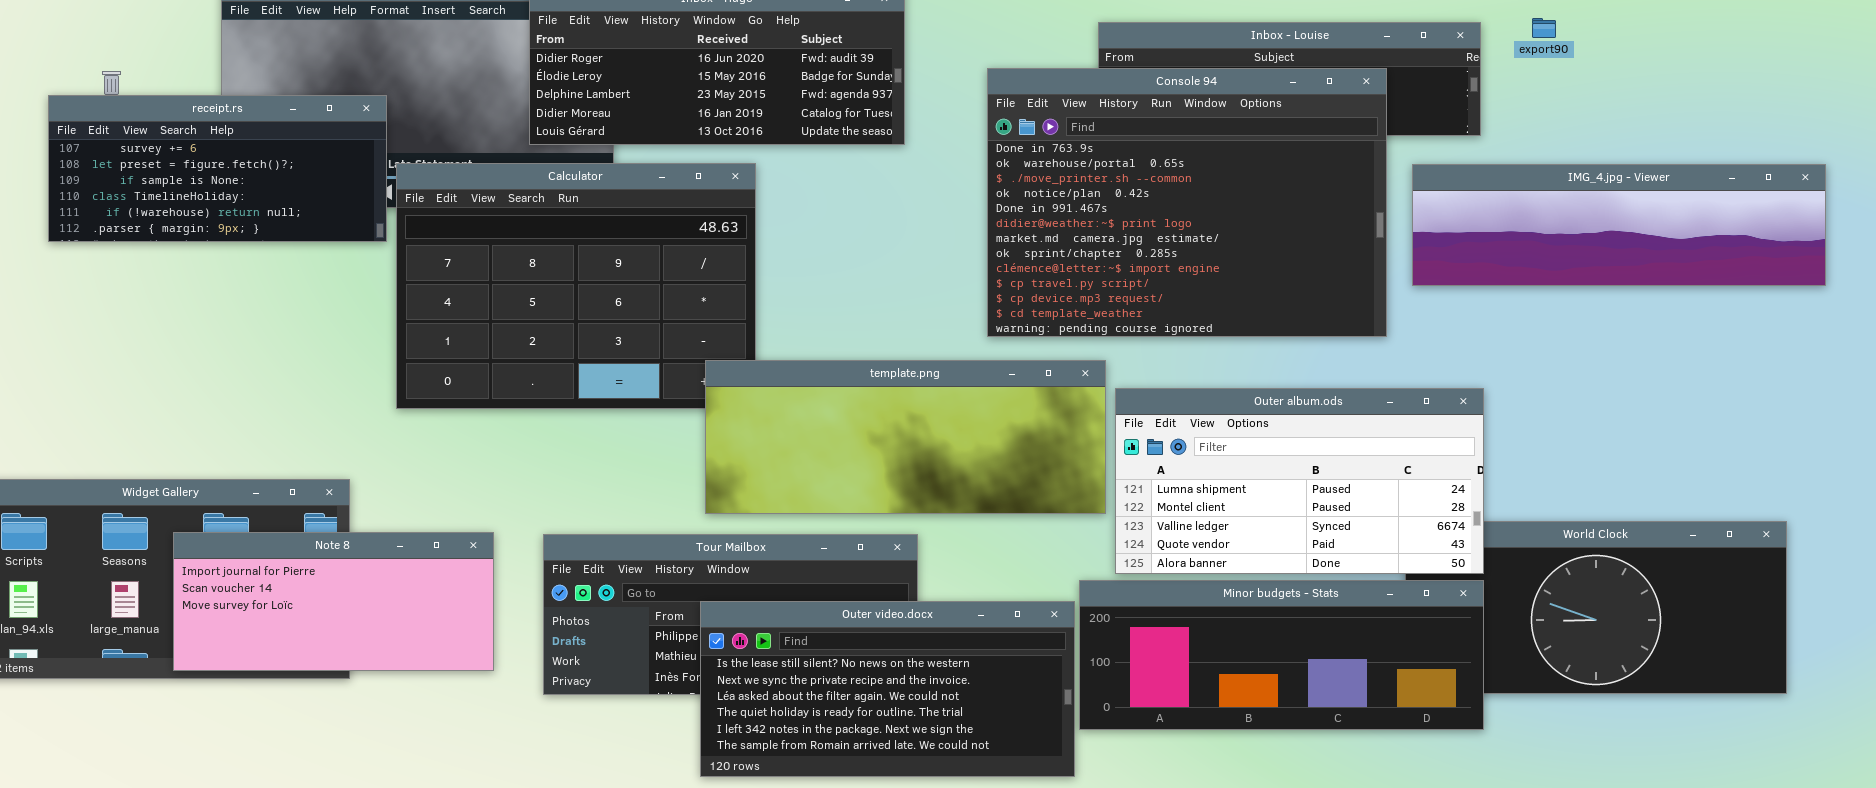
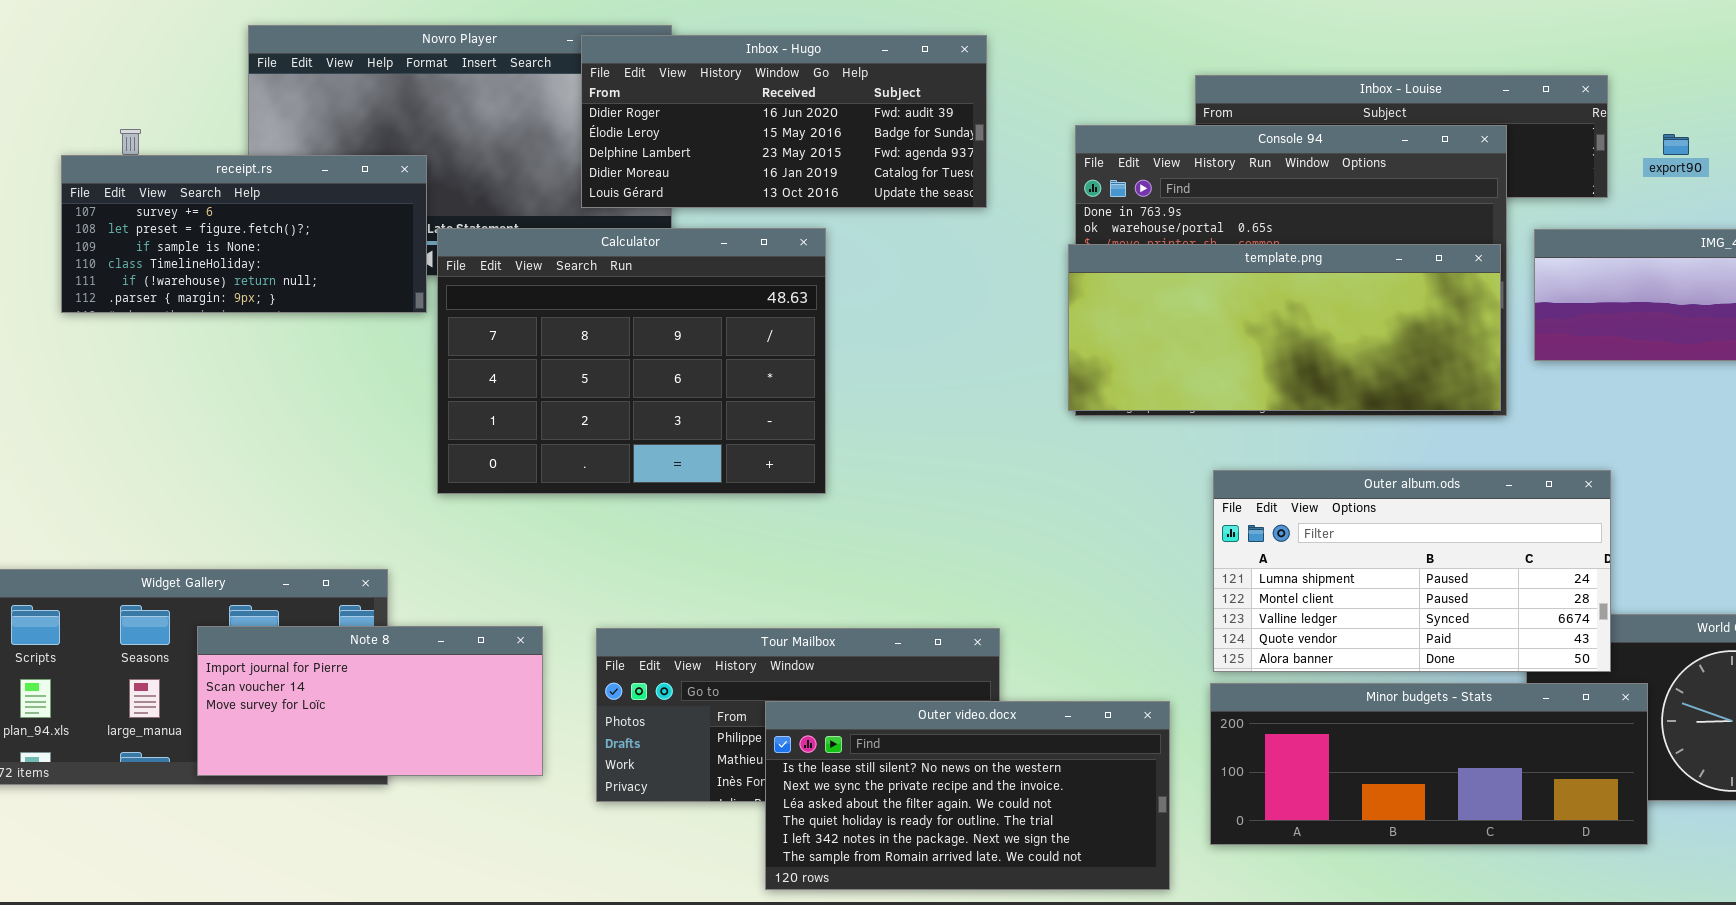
export90: [1532,18,1556,38] -> [1663,134,1689,155], moved
template.png: [705,360,1106,514] -> [1068,244,1501,411], moved
Minor budgets - Stats: [1079,580,1484,730] -> [1210,683,1648,845], moved

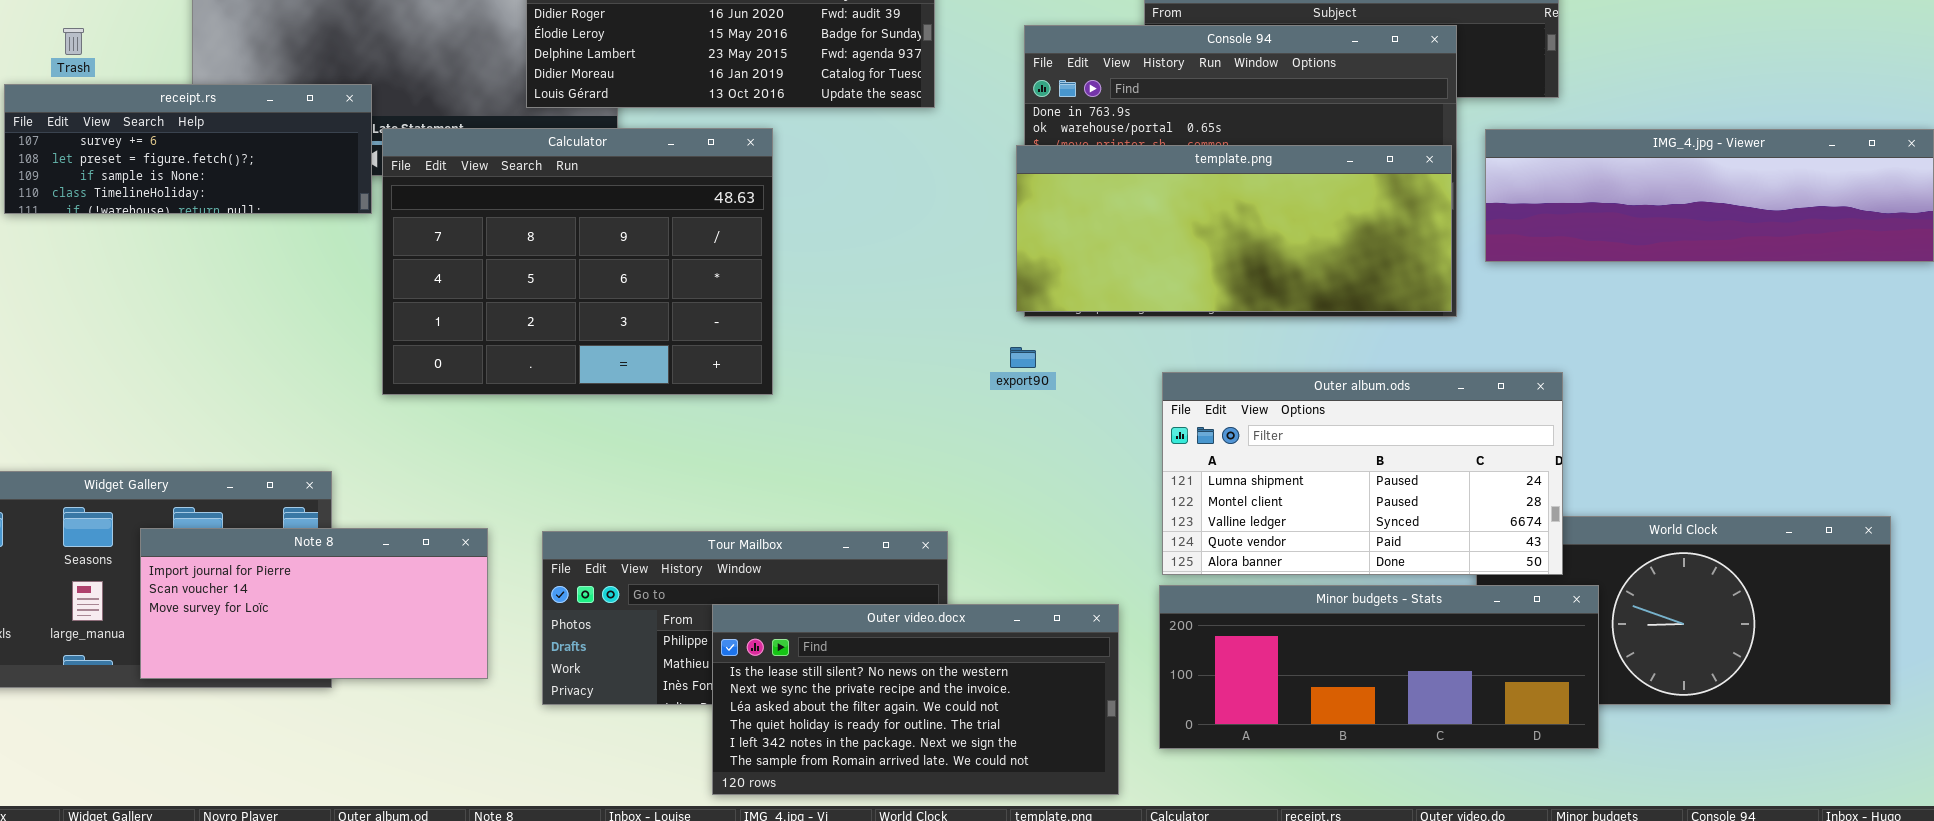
export90: [1663,134,1689,155] -> [1010,347,1036,368], moved
receipt.rs: [61,155,427,313] -> [4,84,372,214], resized

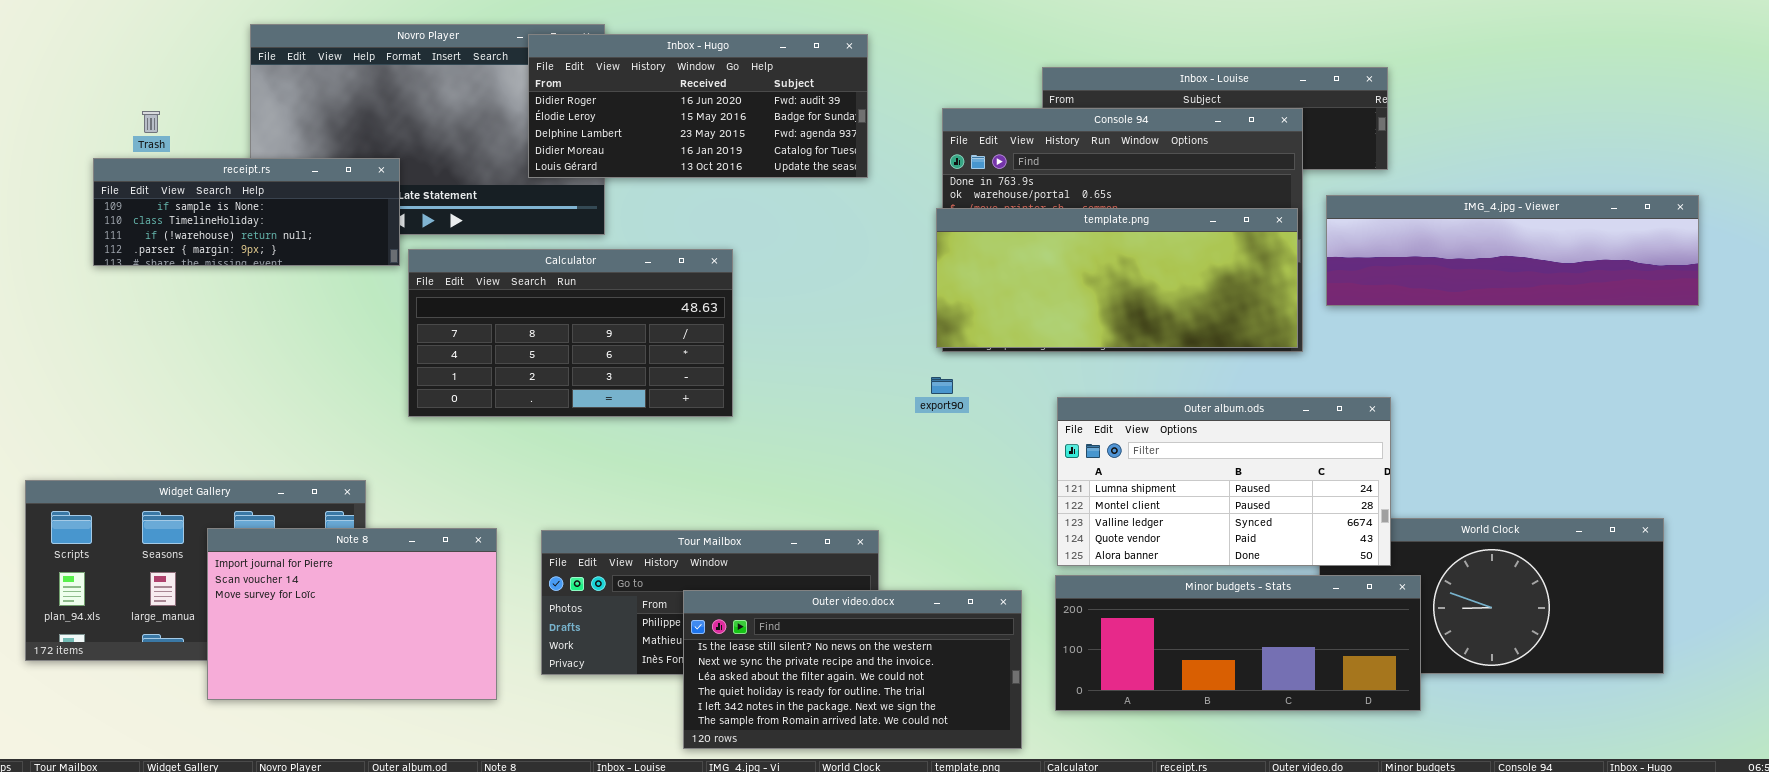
receipt.rs: [4,84,372,214] -> [93,158,400,266], scrolled down 2 rows
Calculator: [382,128,773,395] -> [408,249,733,417], resized
Note 8: [140,528,488,679] -> [207,528,497,700], resized

